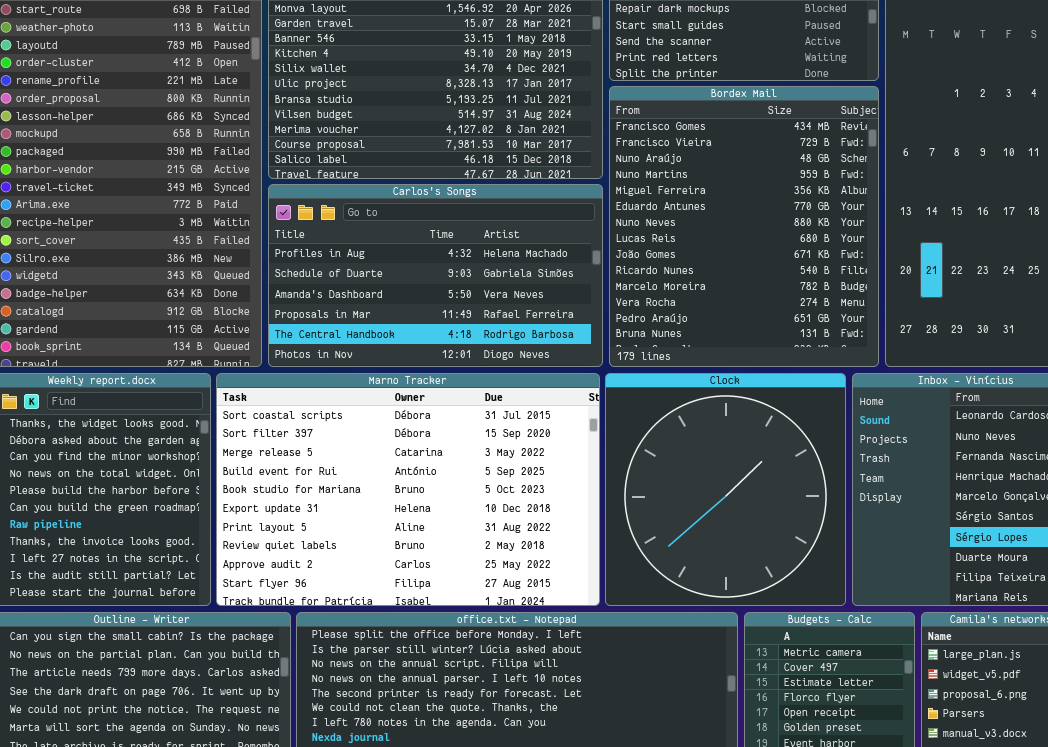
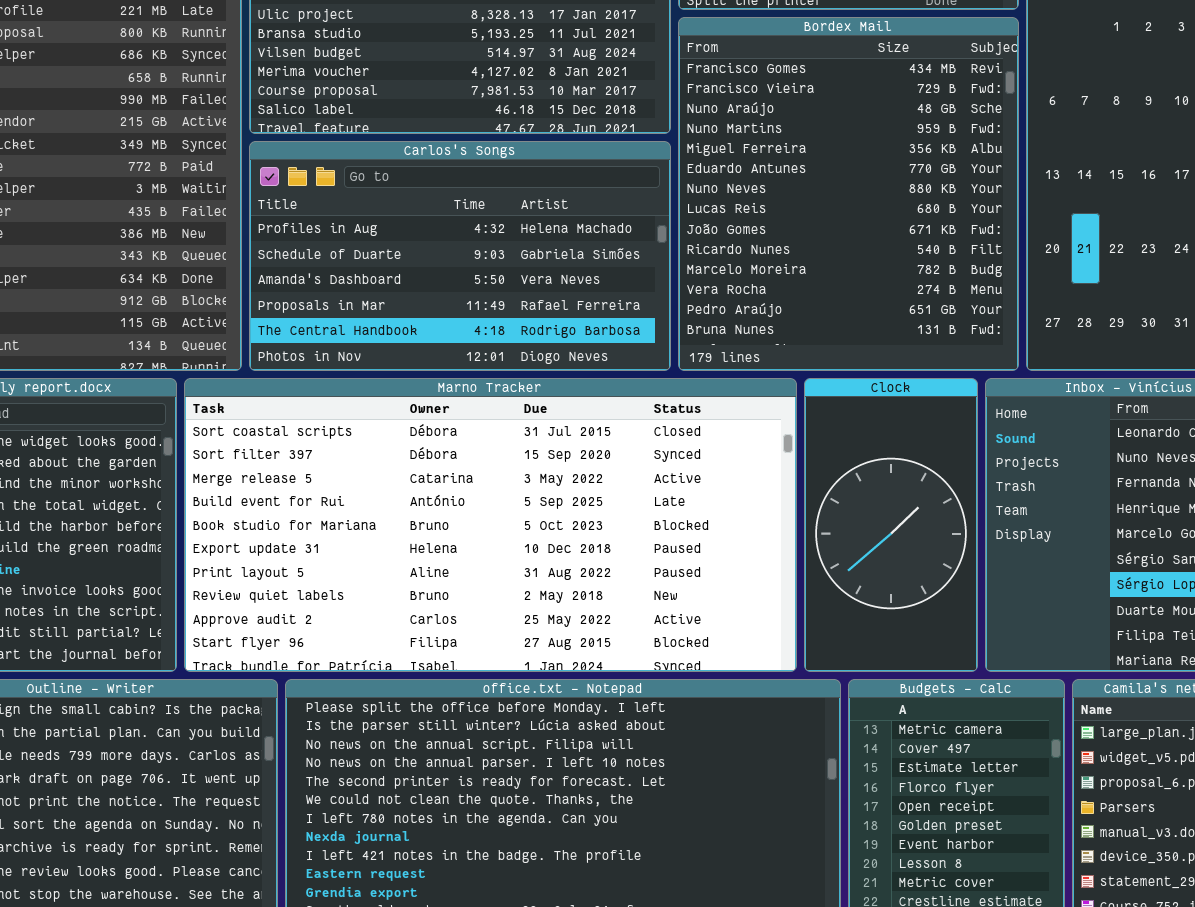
Marno Tracker: [216,373,600,606] -> [184,378,797,672], resized
Clock: [605,373,846,606] -> [804,378,978,672], resized

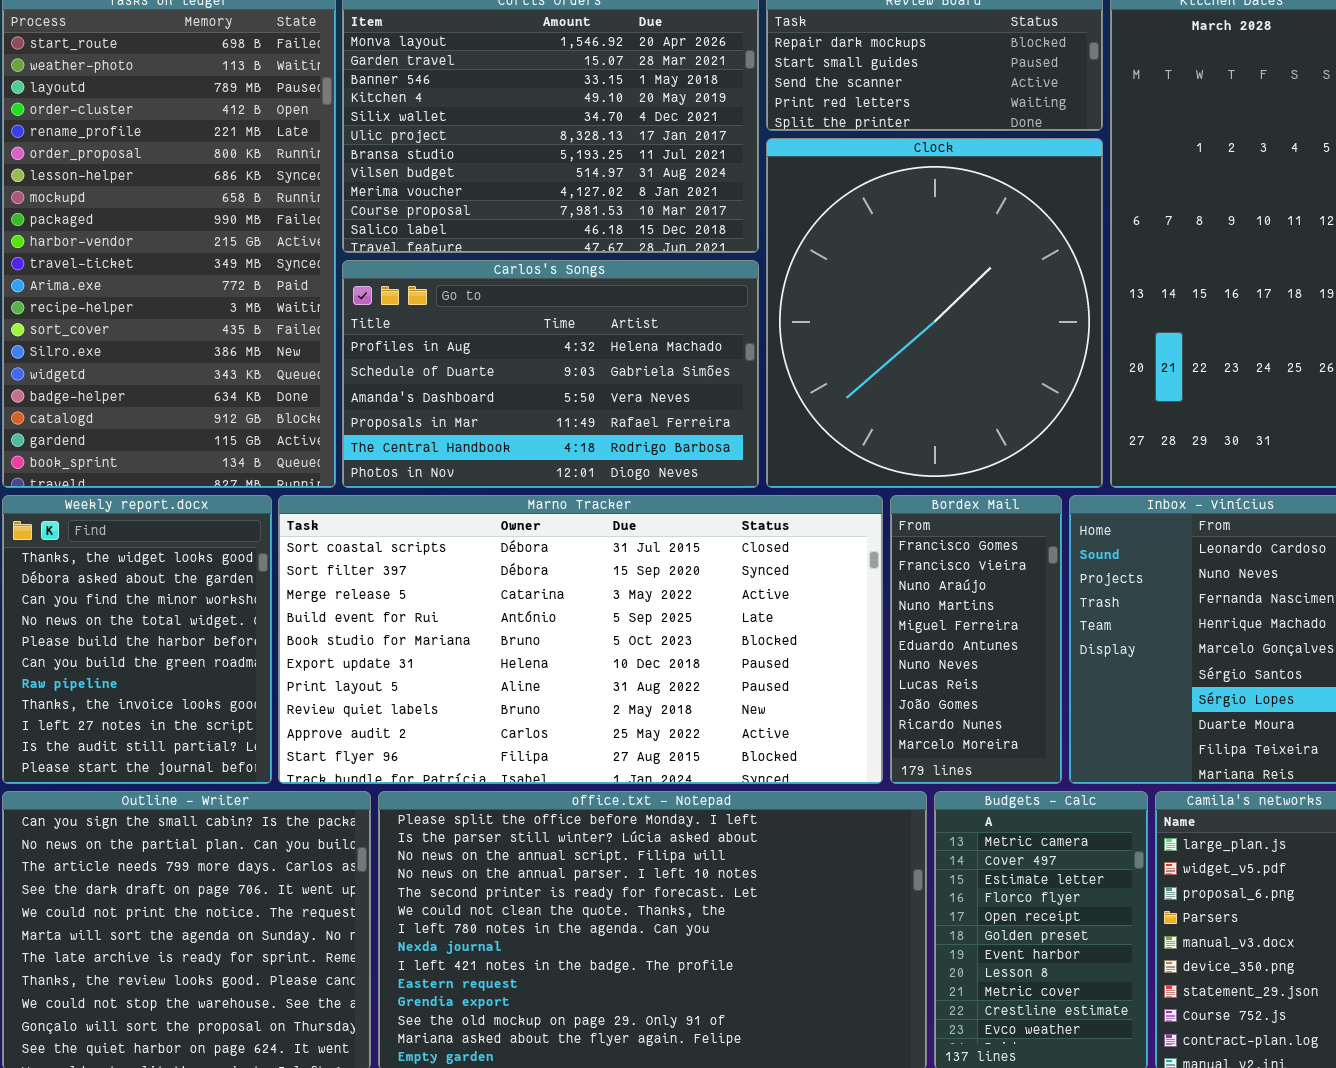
Bordex Mail: [678,17,1019,371] -> [890,495,1062,784], moved, resized
Clock: [804,378,978,672] -> [766,138,1103,488], moved, resized

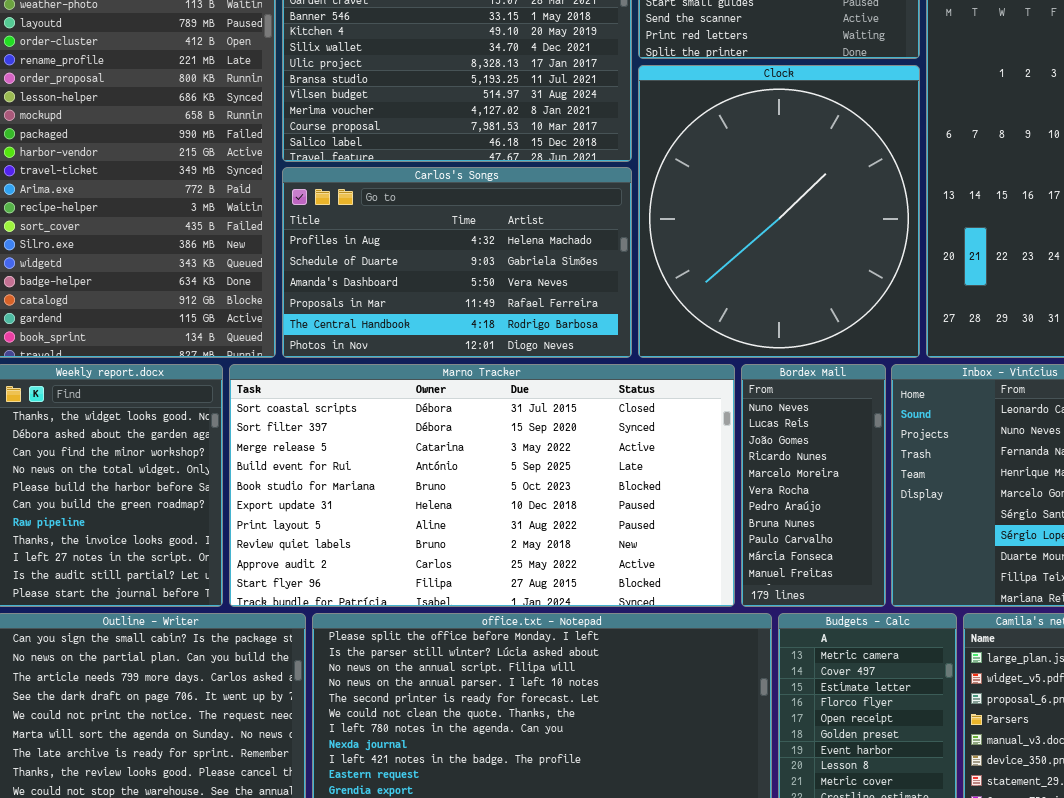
Bordex Mail: [890,495,1062,784] -> [741,364,886,607], scrolled down 6 rows

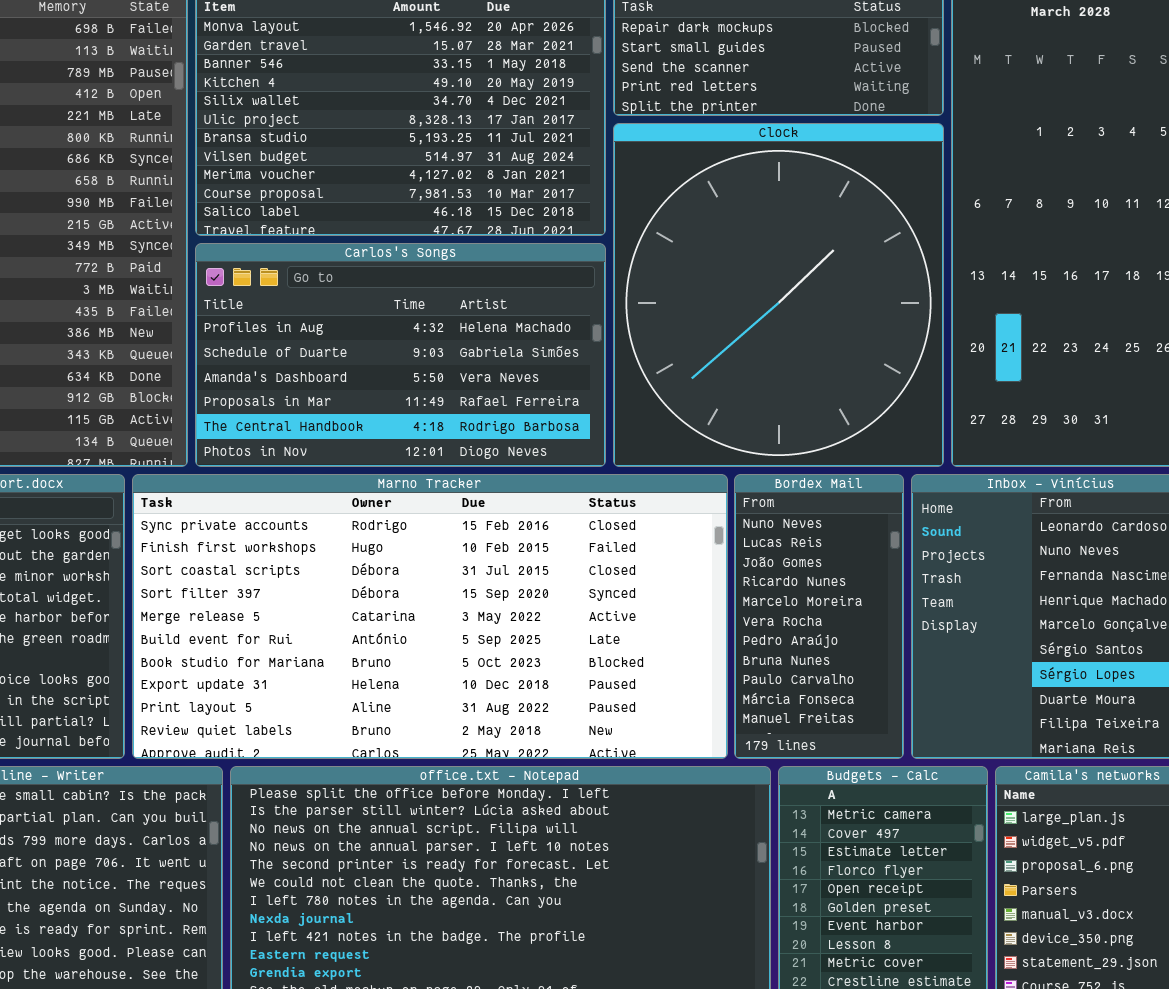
Marno Tracker: [229,364,735,607] -> [132,474,728,759], scrolled up 2 rows

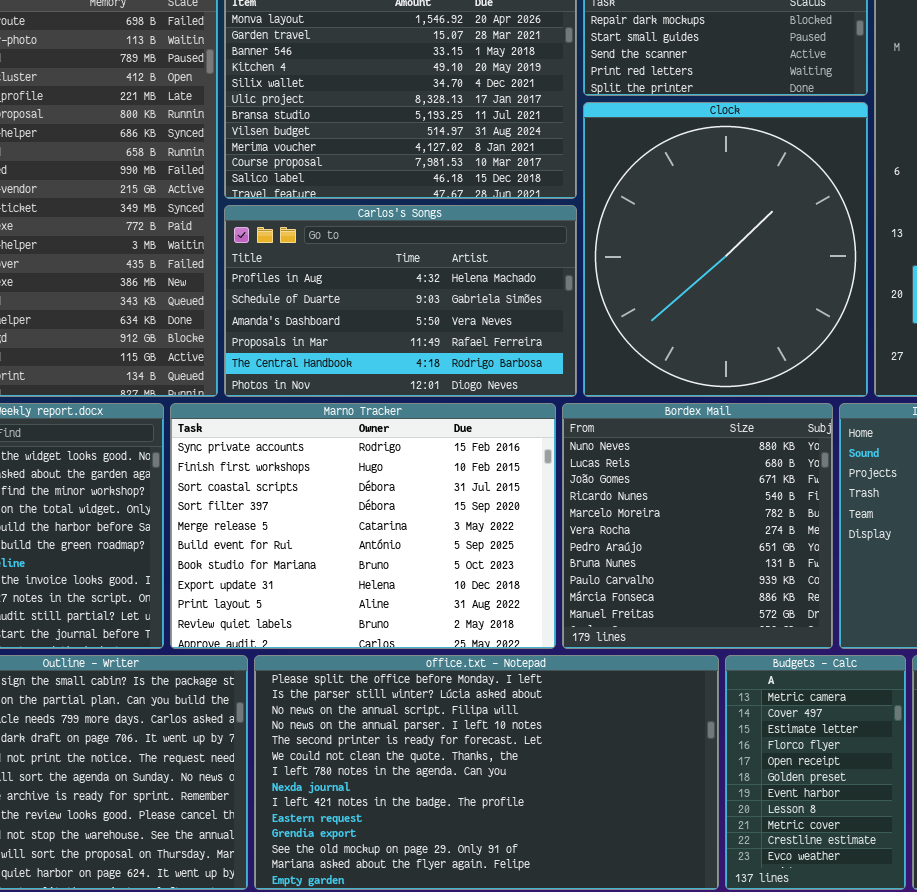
Marno Tracker: [132,474,728,759] -> [170,403,556,649], resized
Bordex Mail: [734,474,904,759] -> [562,403,833,649], resized

